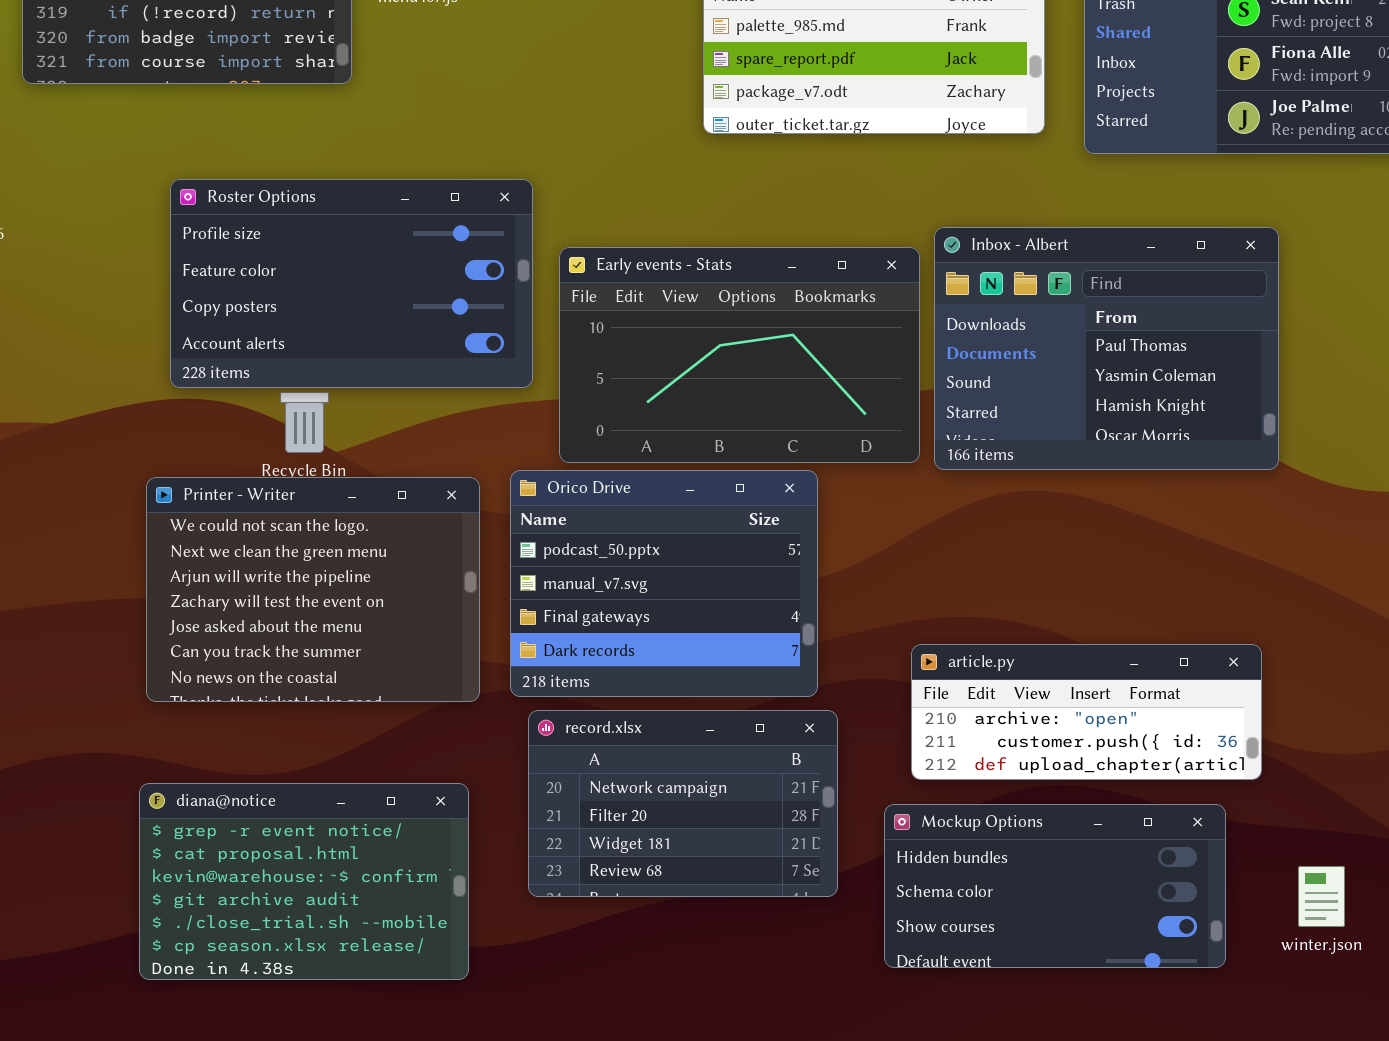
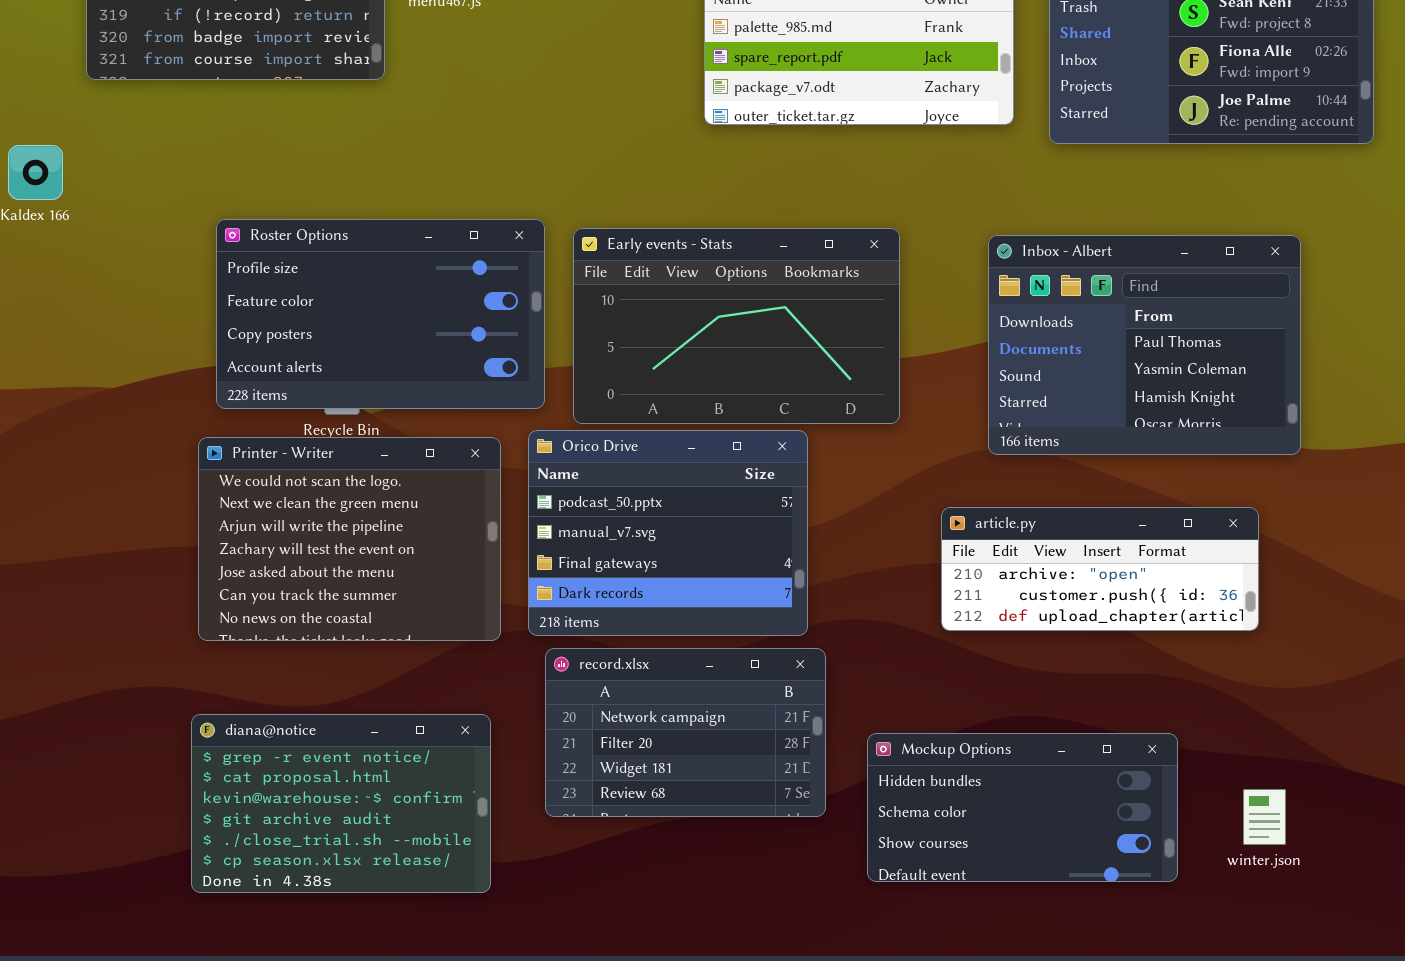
Roster Options: [170,179,533,388] -> [216,219,545,409], moved
Inbox - Albert: [934,227,1279,470] -> [988,235,1301,455], moved
article.py: [911,644,1262,780] -> [941,507,1259,631], moved

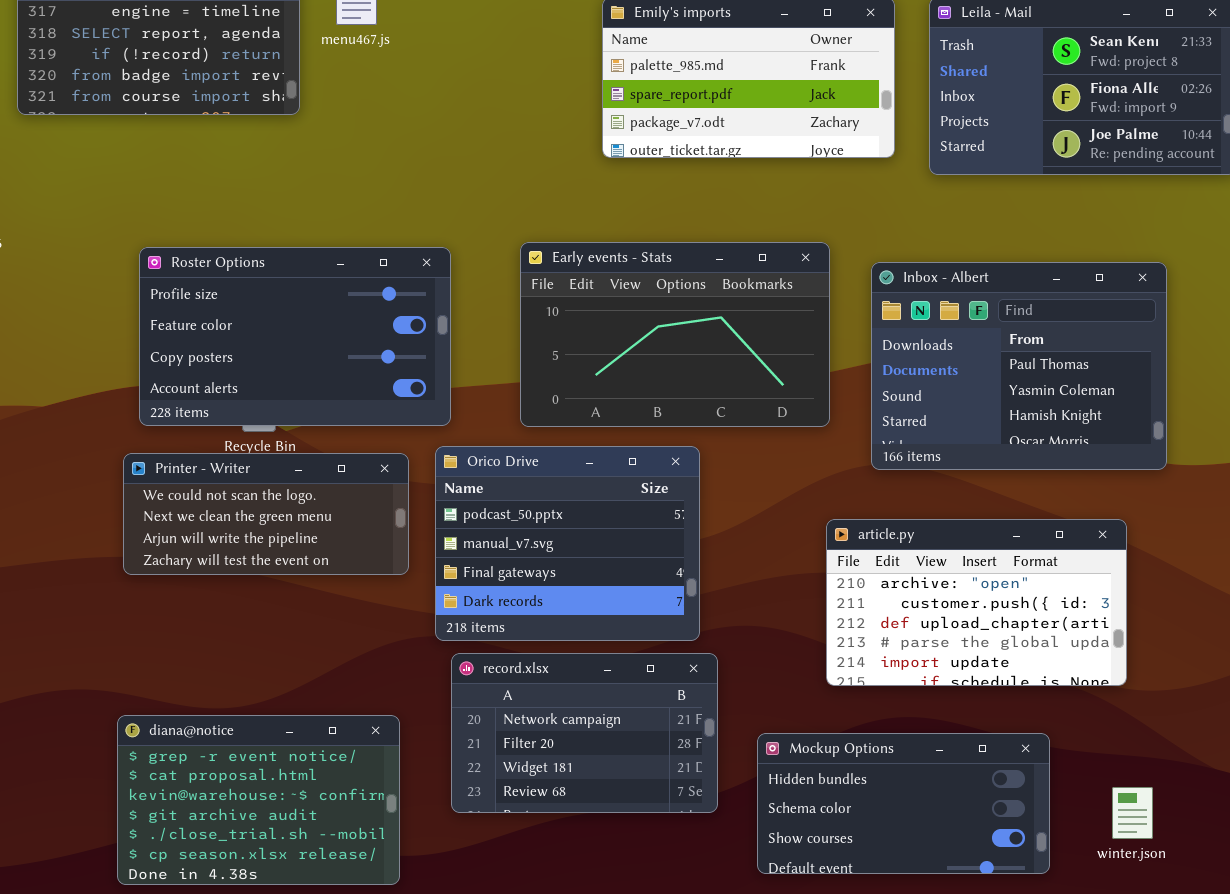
Early events - Stats: [573,228,900,424] -> [520,242,830,427], moved
Printer - Writer: [198,437,501,641] -> [123,453,409,575], resized
article.py: [941,507,1259,631] -> [826,519,1127,686], resized

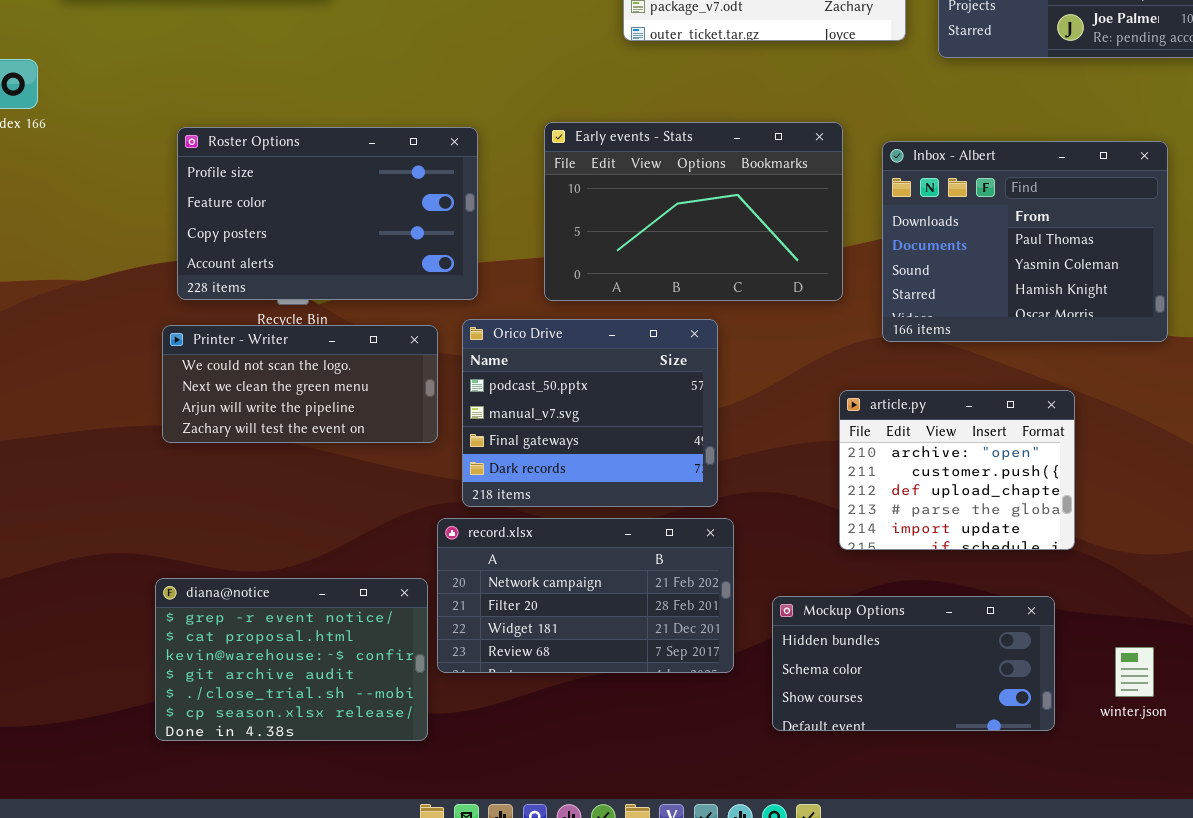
article.py: [826,519,1127,686] -> [839,390,1075,550], resized
record.xlsx: [451,653,718,813] -> [437,518,734,673], resized

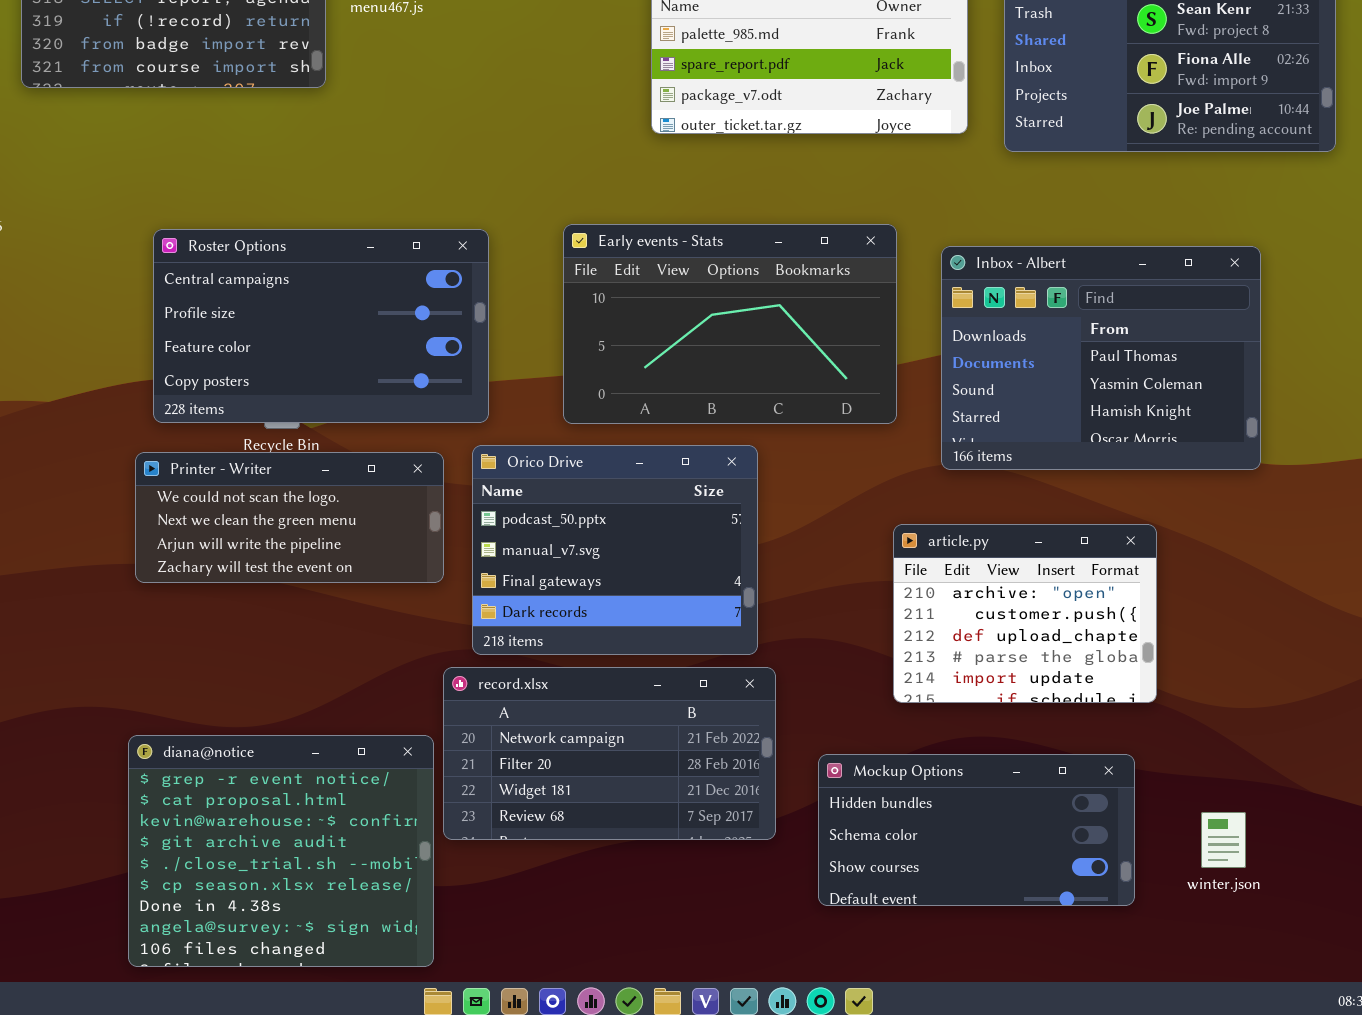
Roster Options: [177,127,478,300] -> [153,229,489,423], scrolled up 1 row
diana@notice: [155,578,428,741] -> [128,735,434,967], resized

